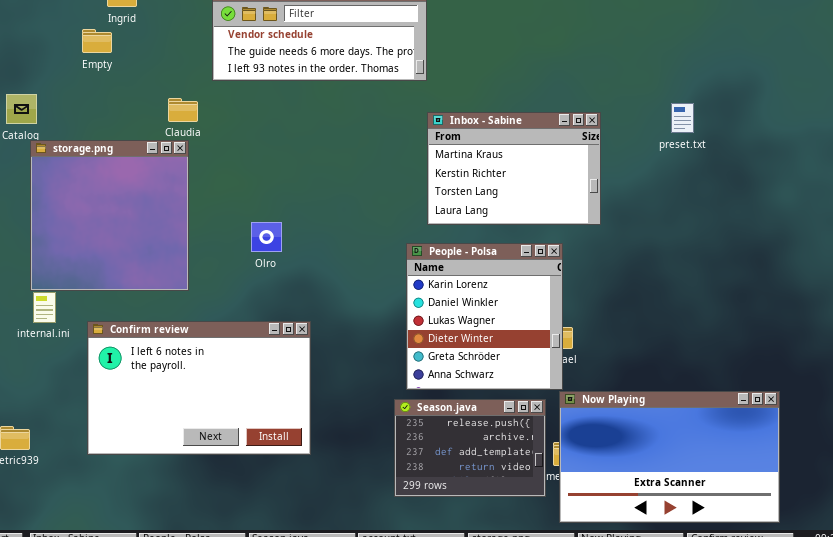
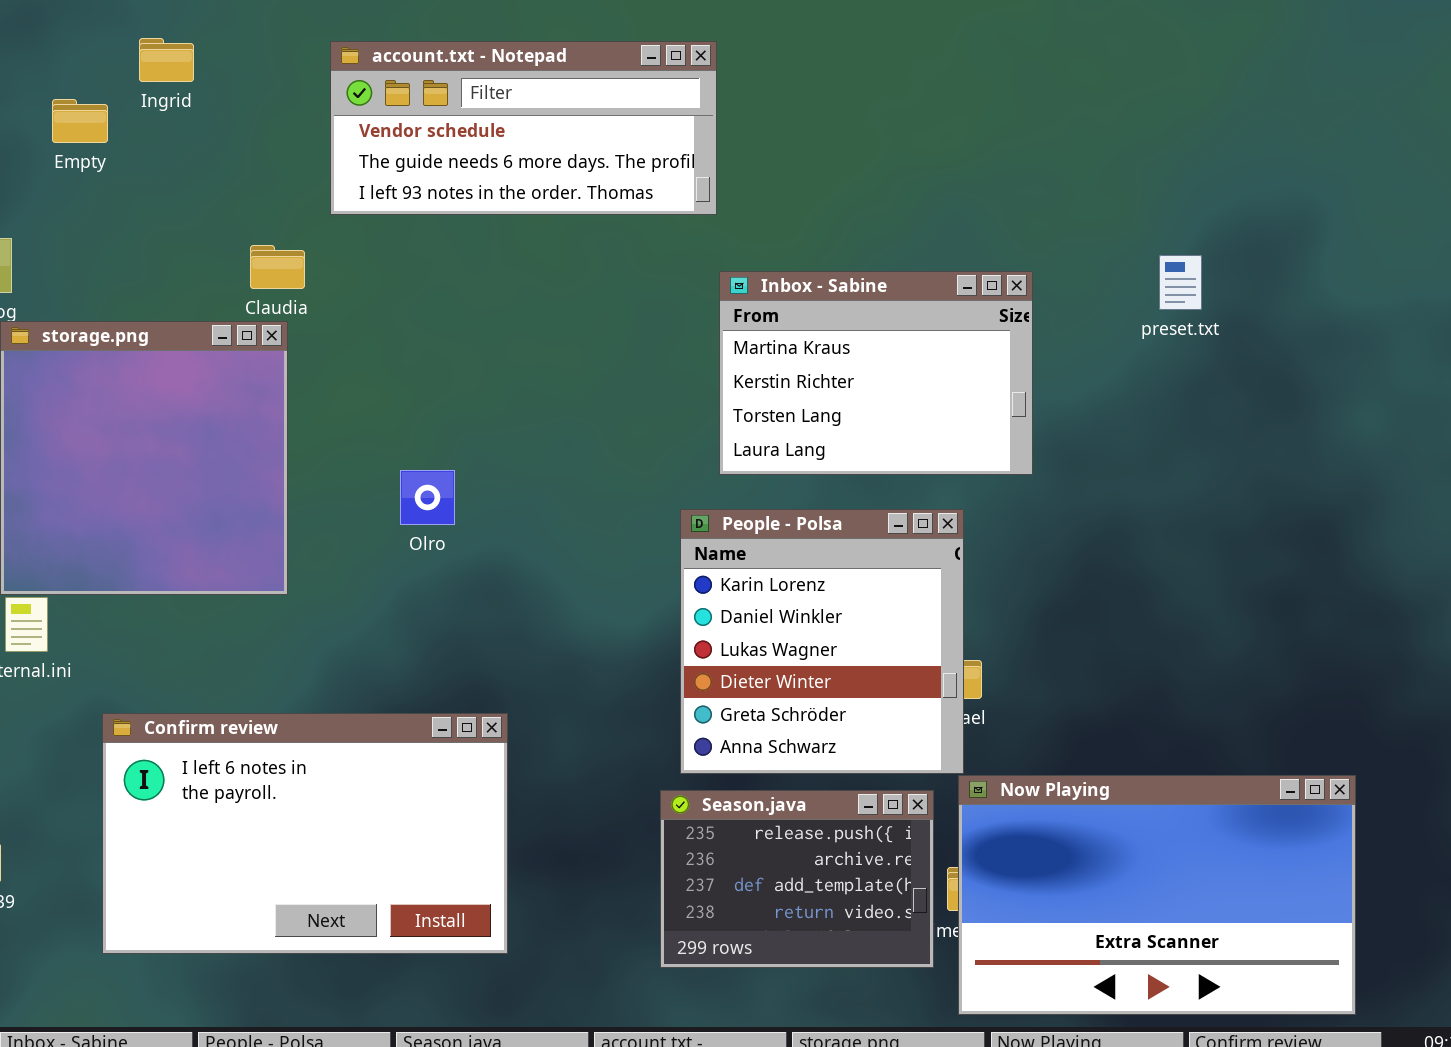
Empty: [82,29,112,53] -> [52,99,108,143], moved
Confirm review: [87,321,311,455] -> [102,713,508,954], moved

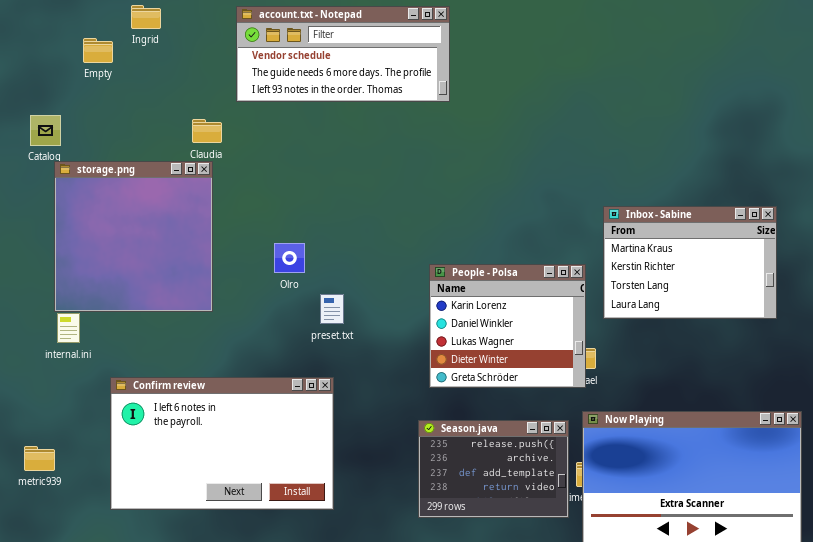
preset.txt: [1159,255,1202,310] -> [320,294,344,324], moved
Inbox - Sabine: [719,271,1033,475] -> [603,206,777,319], moved
People - Polsa: [680,509,964,774] -> [429,264,586,388], resized

